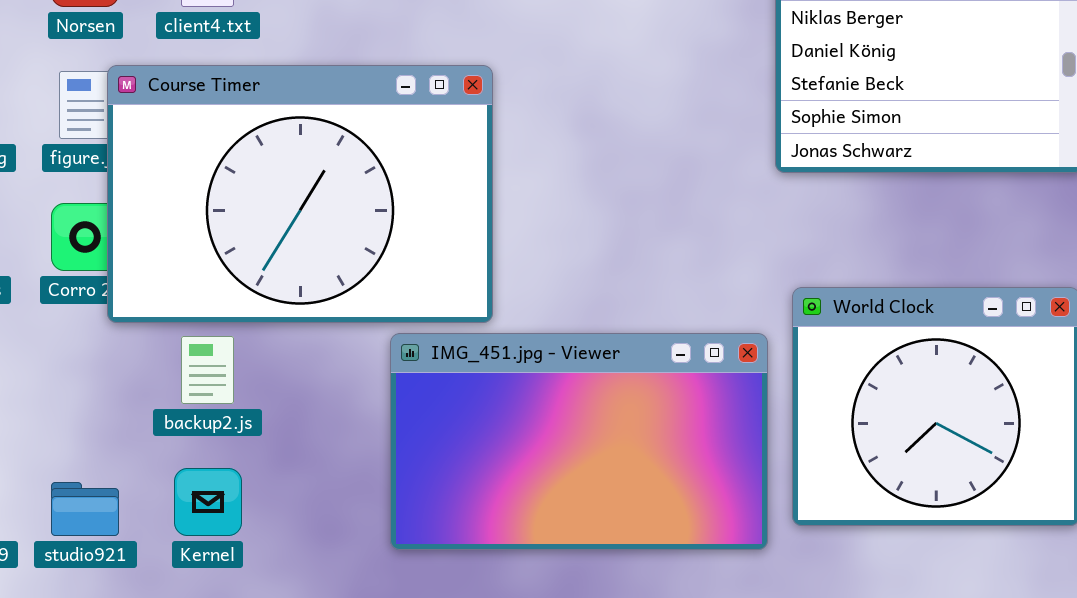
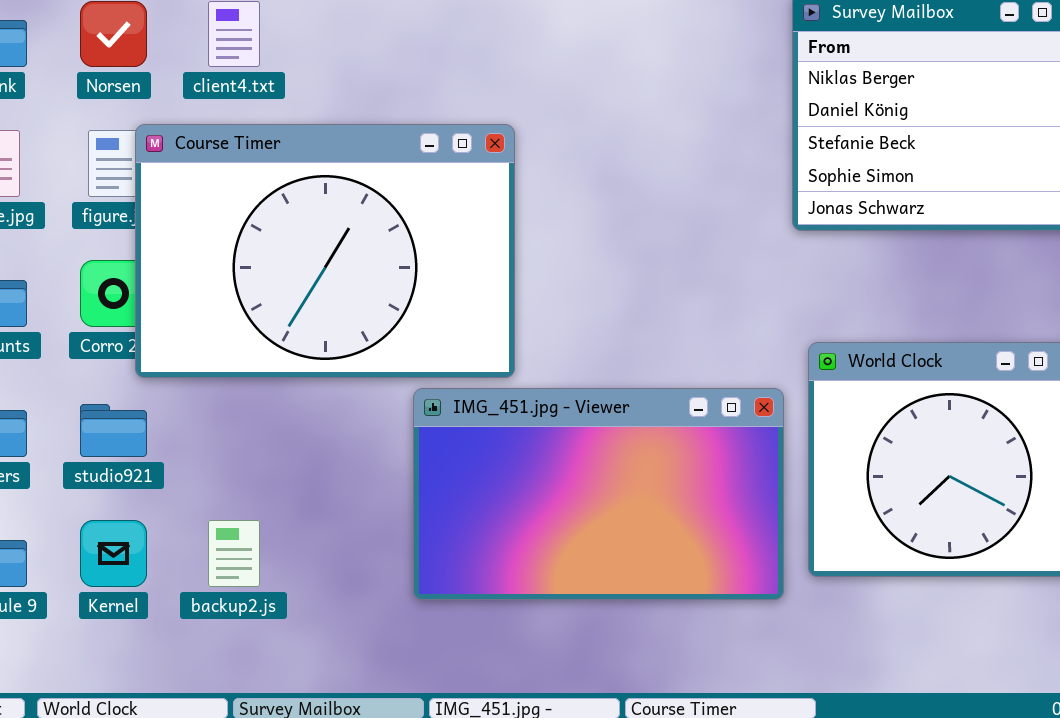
backup2.js: [181,336,234,404] -> [208,520,260,587], moved
Kernel: [174,468,242,536] -> [80,520,147,587], moved
studio921: [51,482,119,536] -> [80,404,147,457], moved

